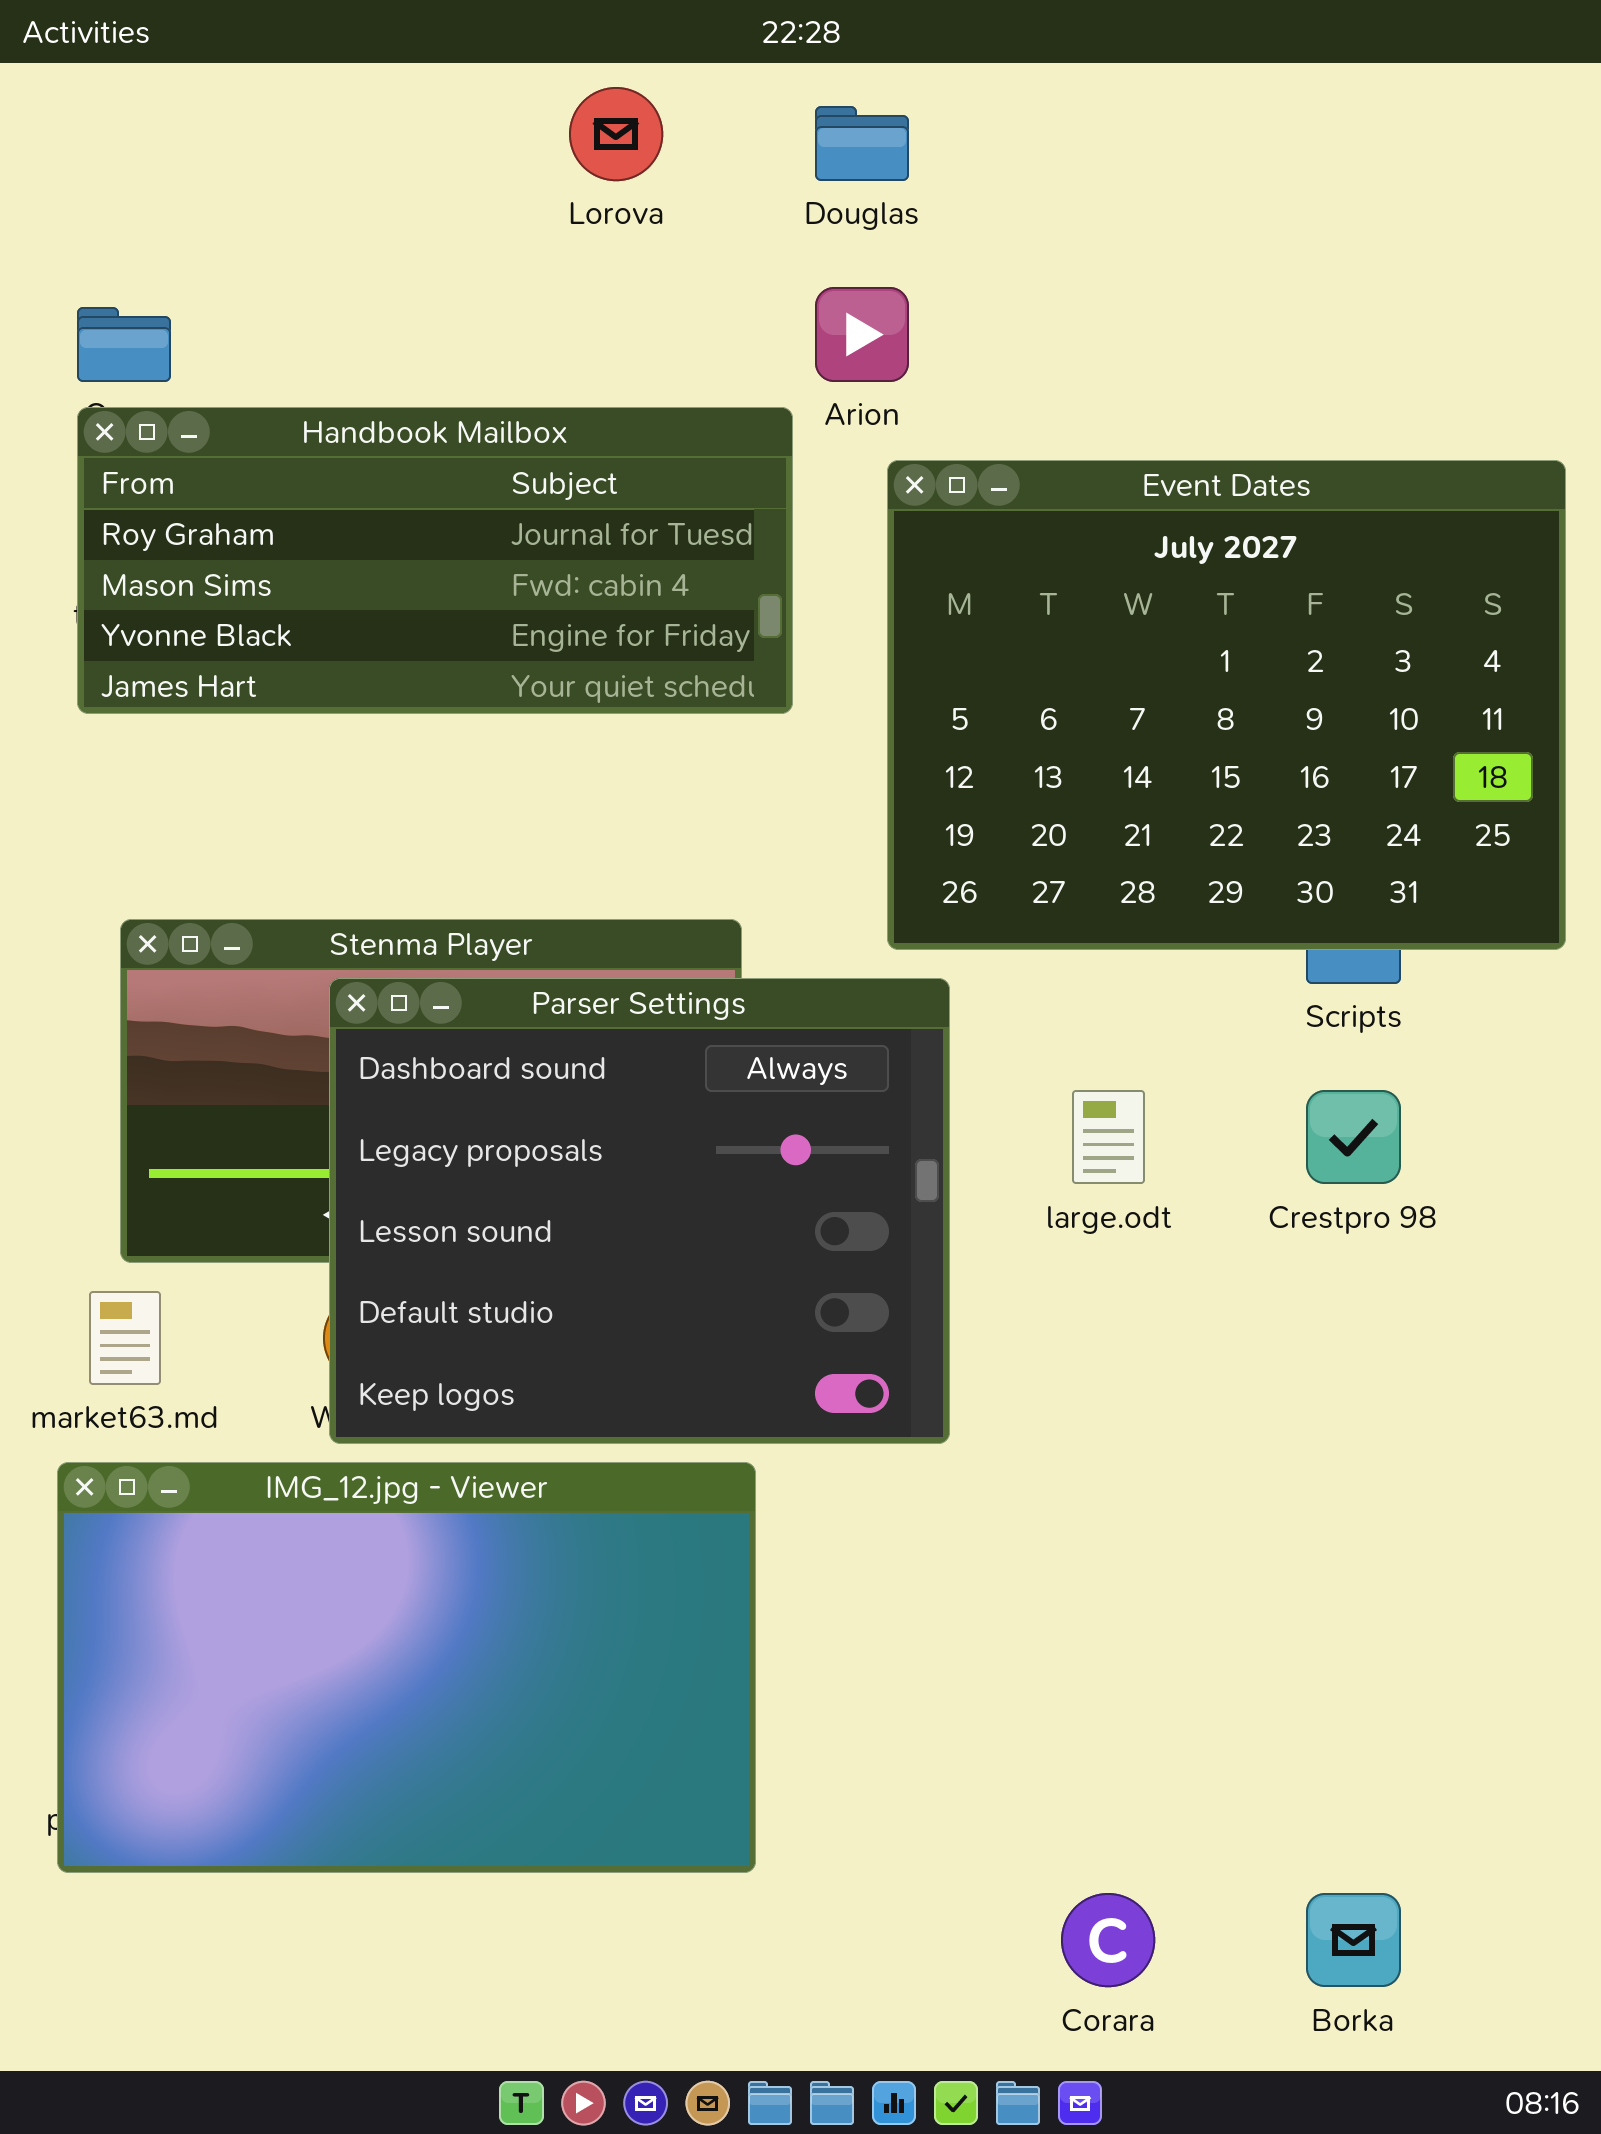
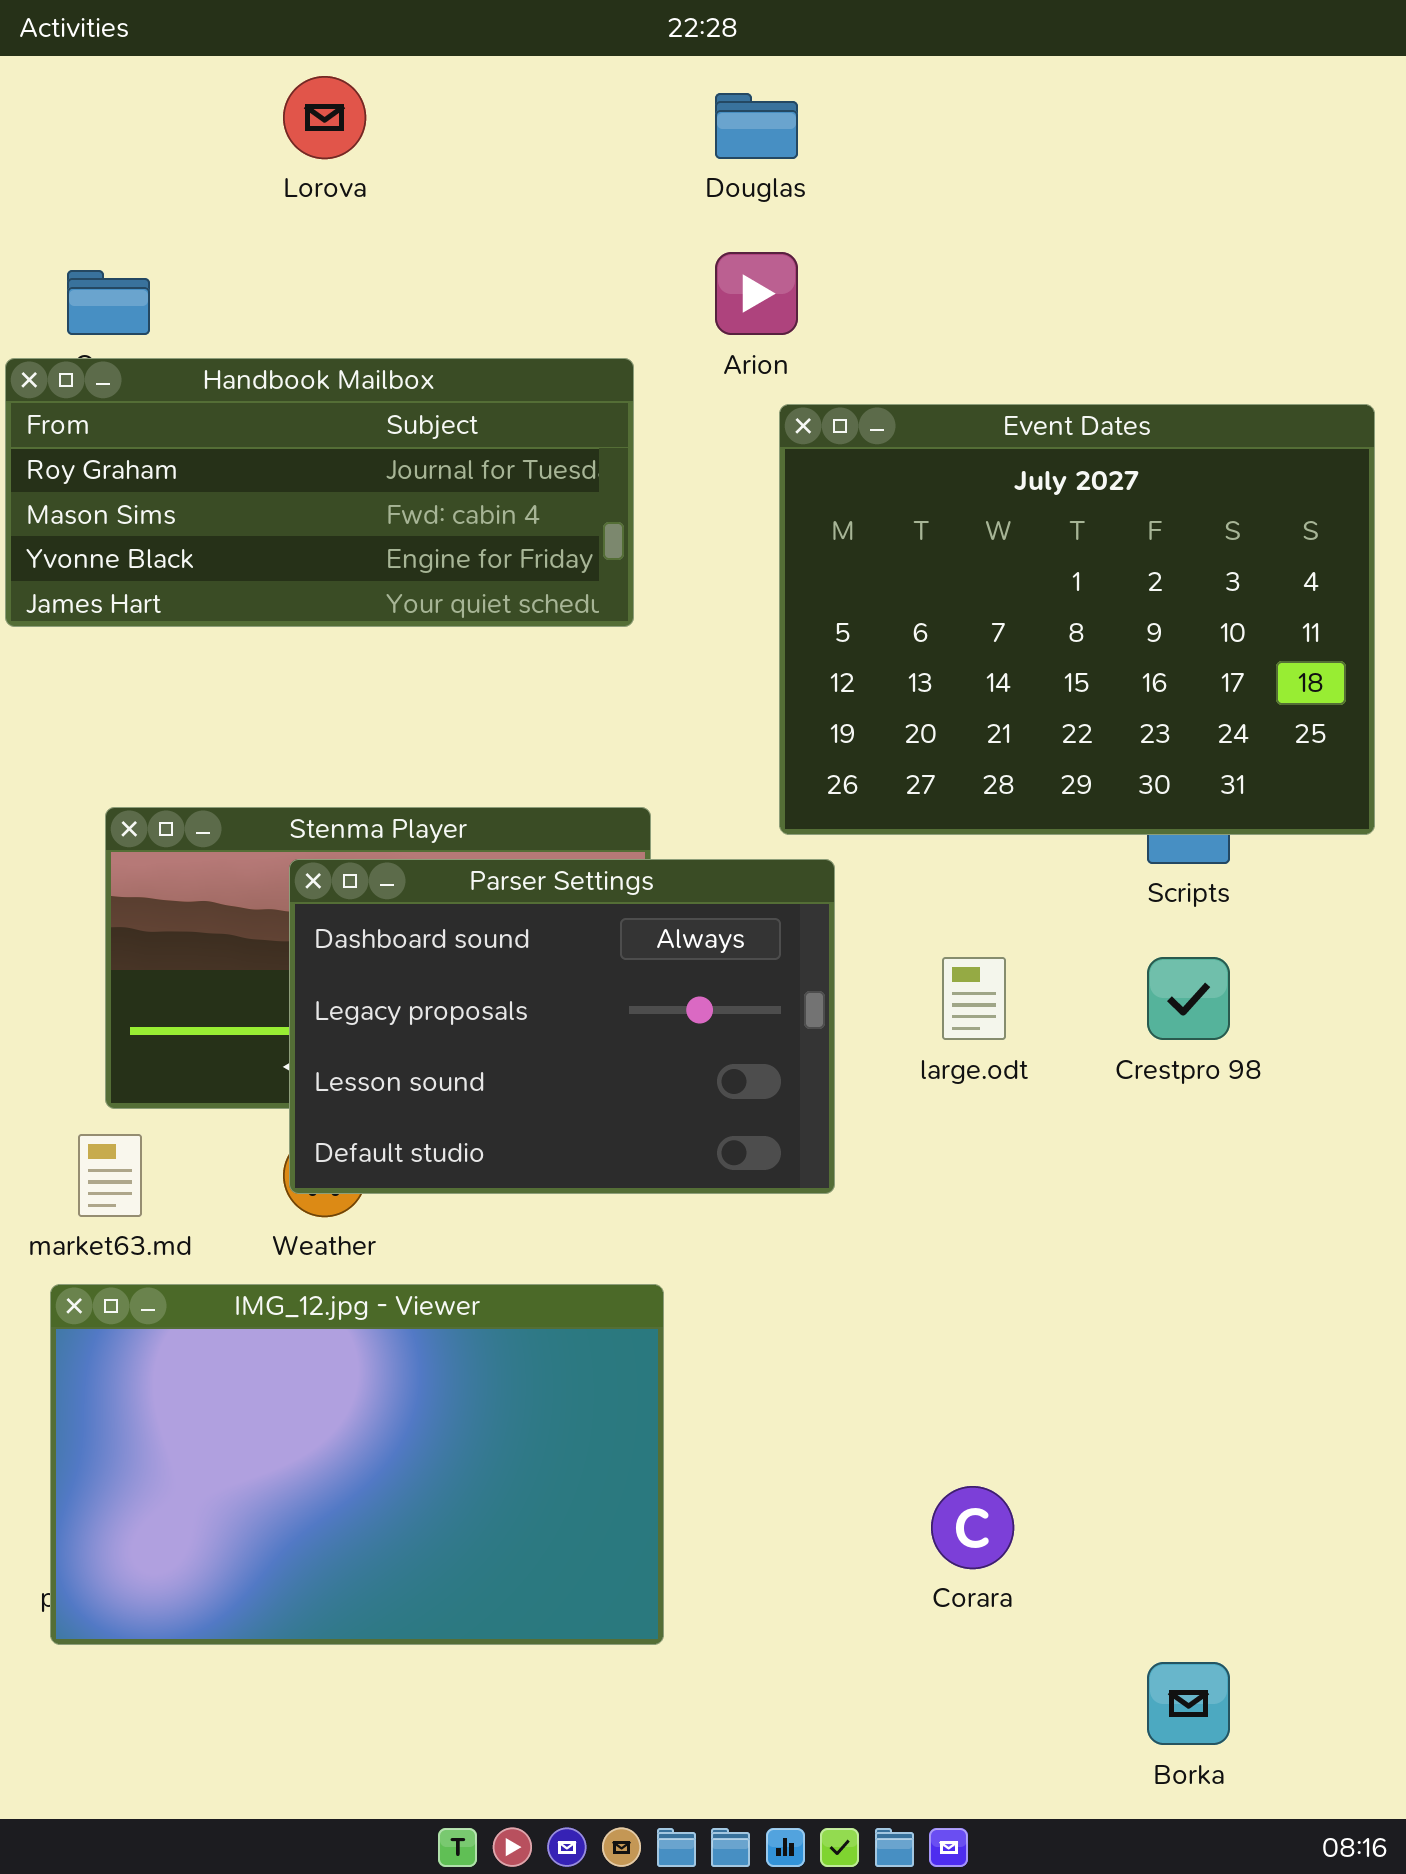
Lorova: [569,87,663,181] -> [283,76,366,159], moved
Handbook Mailbox: [77,407,793,714] -> [5,358,634,627], moved
Parser Settings: [329,978,950,1444] -> [289,859,835,1194], resized
Corara: [1061,1893,1155,1987] -> [931,1486,1014,1569], moved

